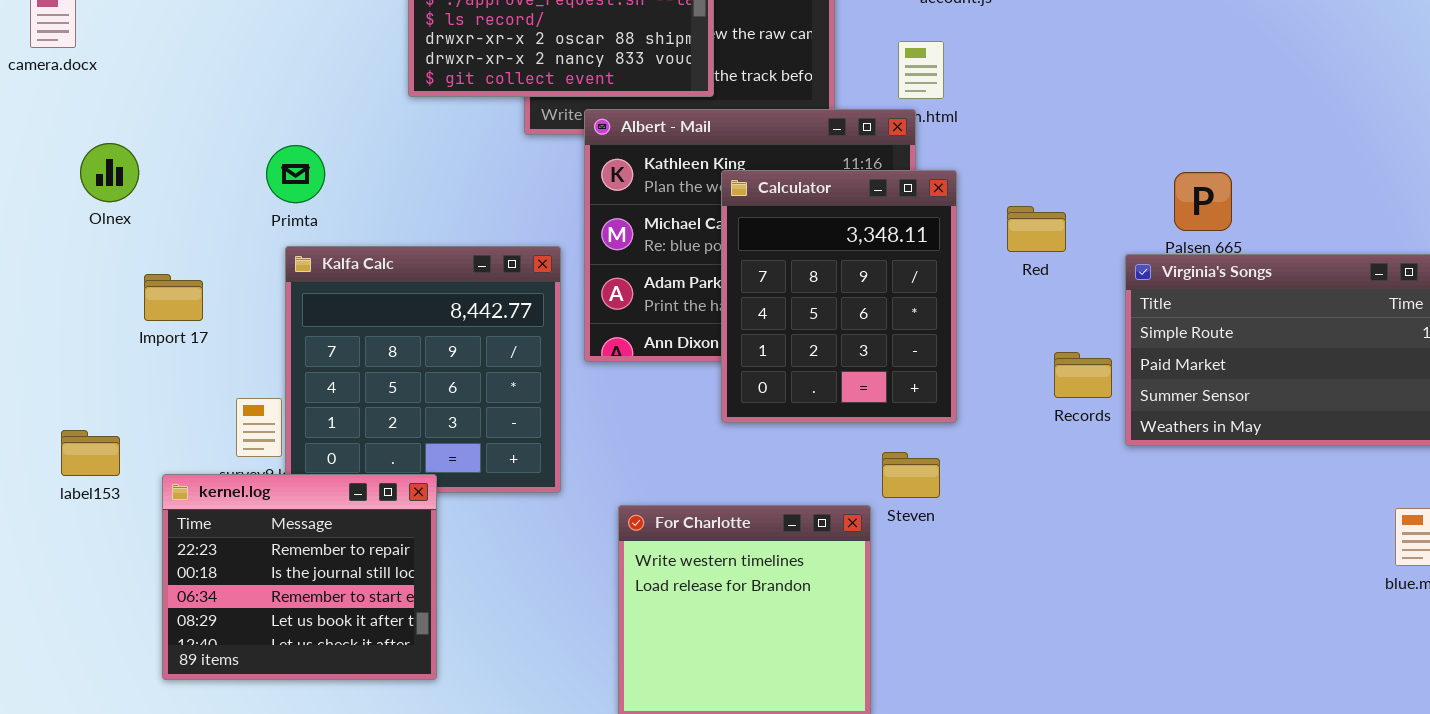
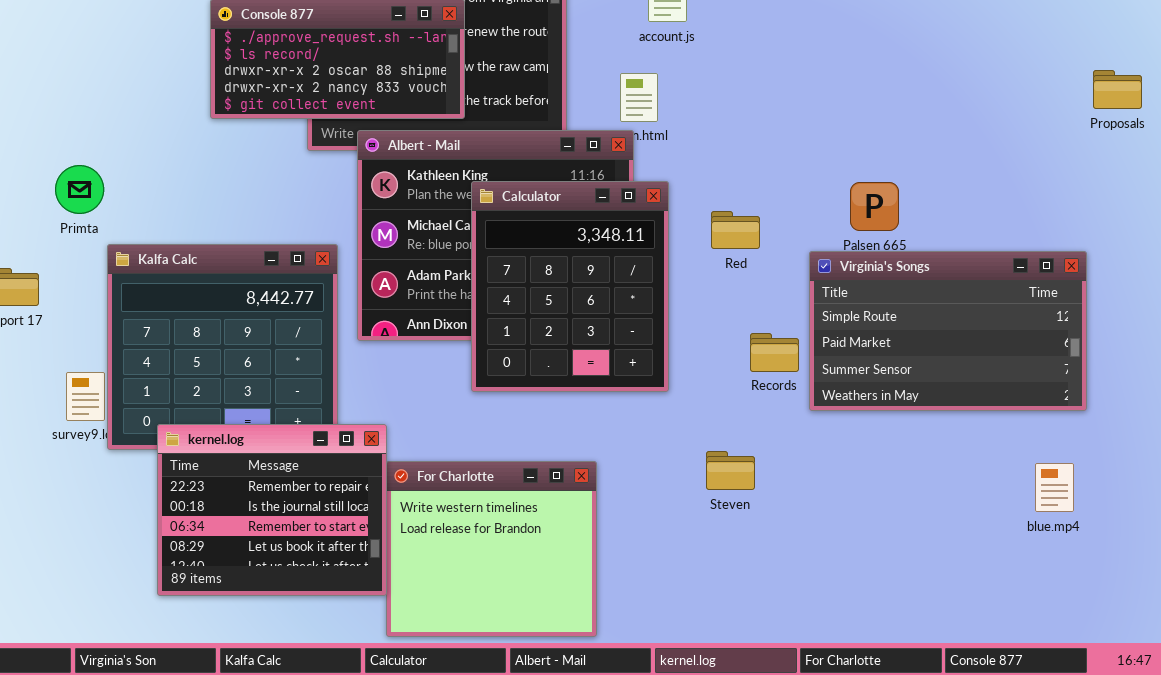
Primta: [266,145,325,203] -> [55,165,104,214], moved
Steven: [882,452,940,498] -> [706,451,755,490], moved
kernel.log: [162,474,437,680] -> [157,424,387,596], moved

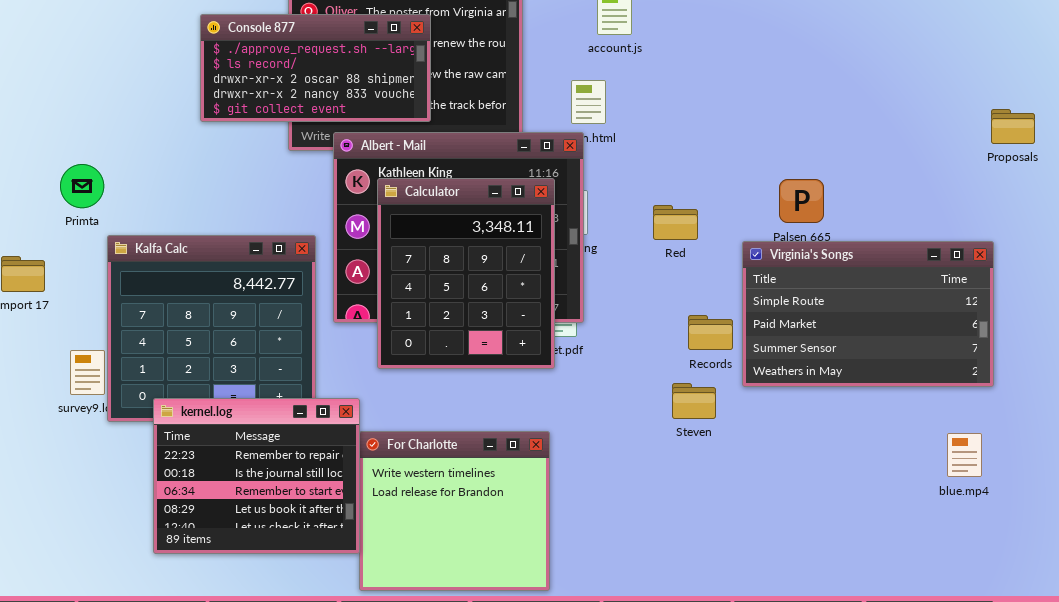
Proposals: [1093,70,1142,109] -> [991,109,1035,144], moved
Calculator: [471,181,669,392] -> [377,178,555,369], moved
Steven: [706,451,755,490] -> [672,383,716,419], moved

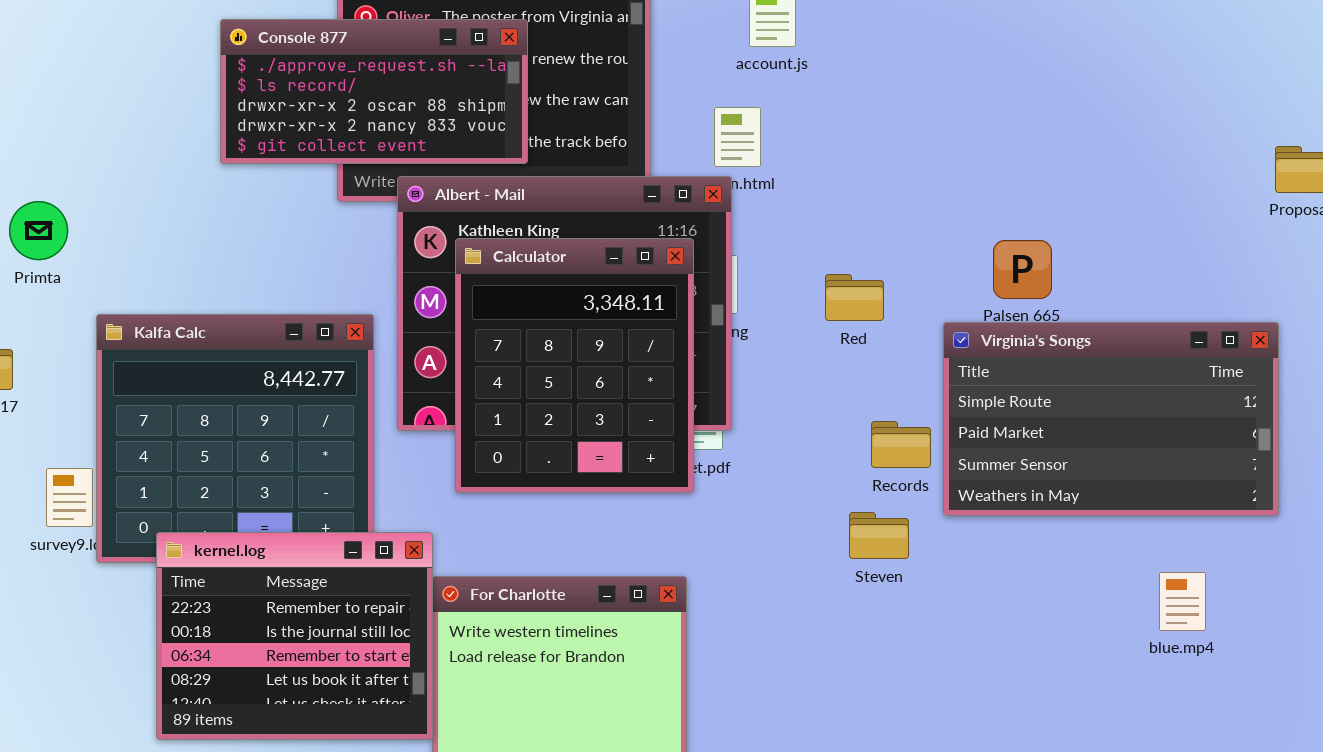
Primta: [60,164,104,208] -> [9,201,68,260], moved
blue.mp4: [947,433,982,477] -> [1159,572,1206,631], moved

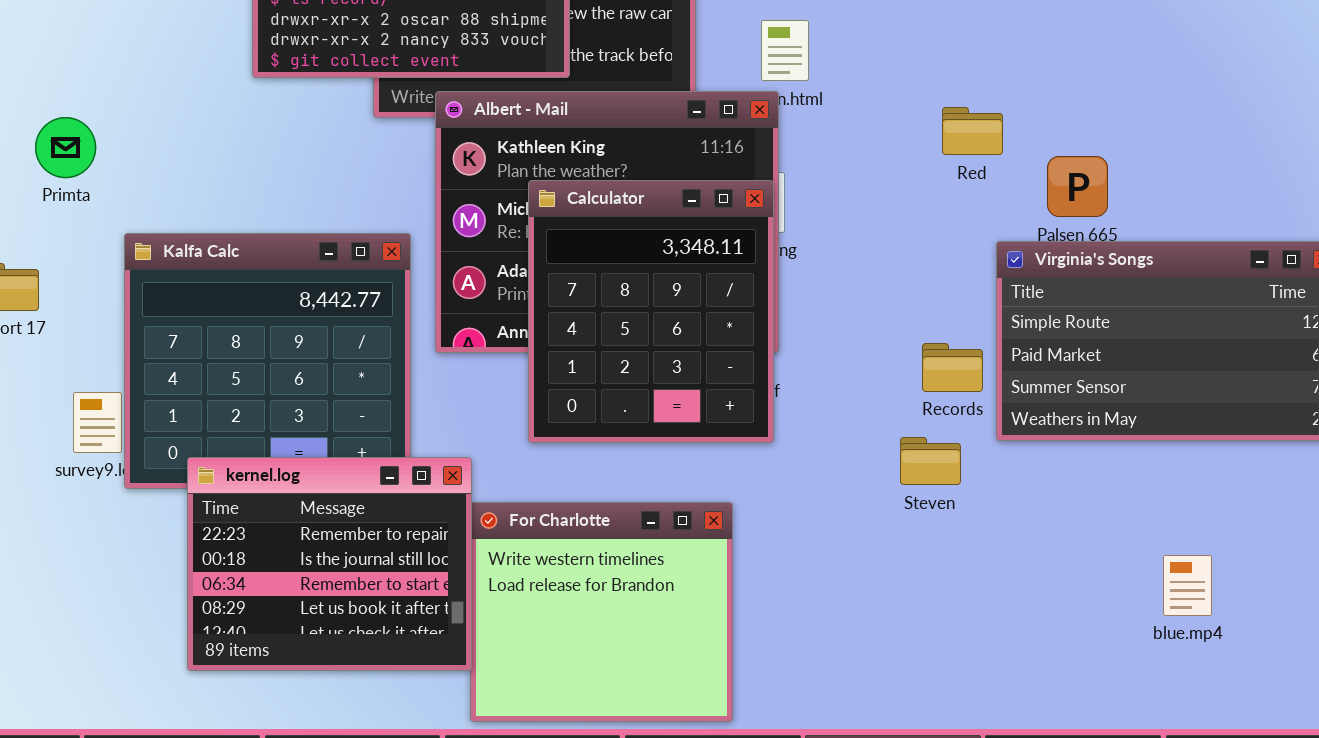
Calculator: [455,238,694,493] -> [528,180,774,443], moved
Red: [825,274,884,321] -> [942,107,1003,155], moved
blue.mp4: [1159,572,1206,631] -> [1163,555,1212,616], moved

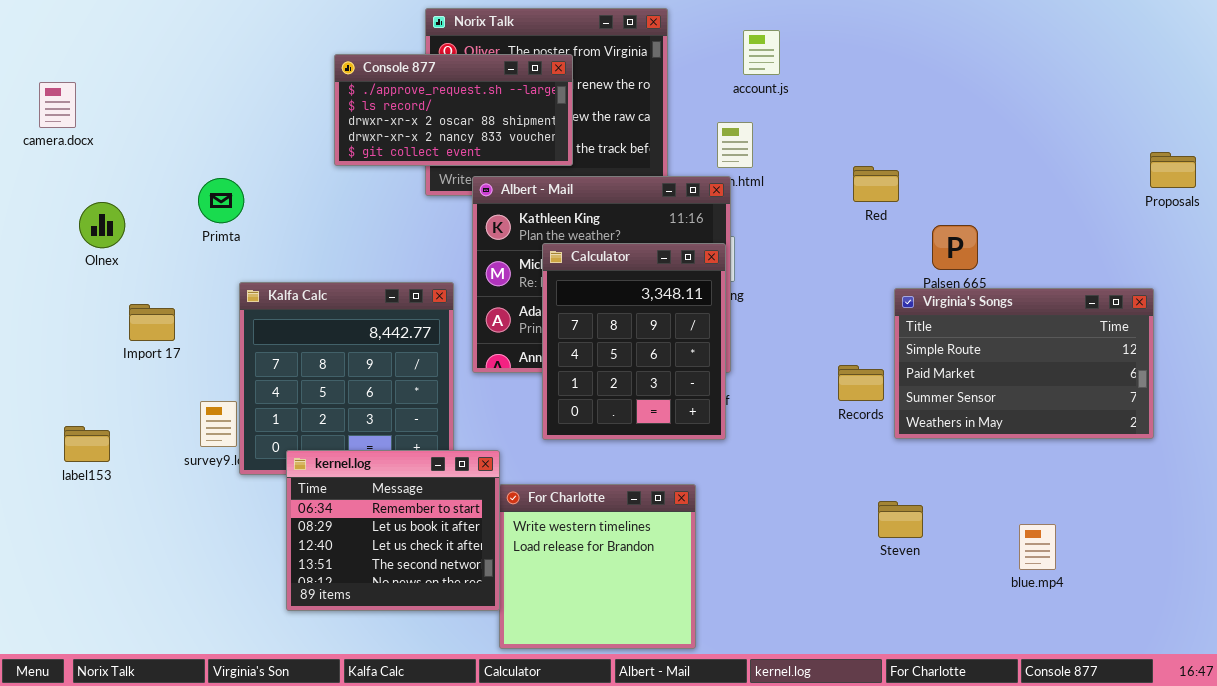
Red: [942,107,1003,155] -> [853,166,899,202], moved
Primta: [35,117,96,178] -> [198,178,244,223], moved
Steven: [900,437,961,485] -> [878,501,923,538], moved
kernel.log: [187,457,472,671] -> [286,450,500,611], scrolled down 2 rows

